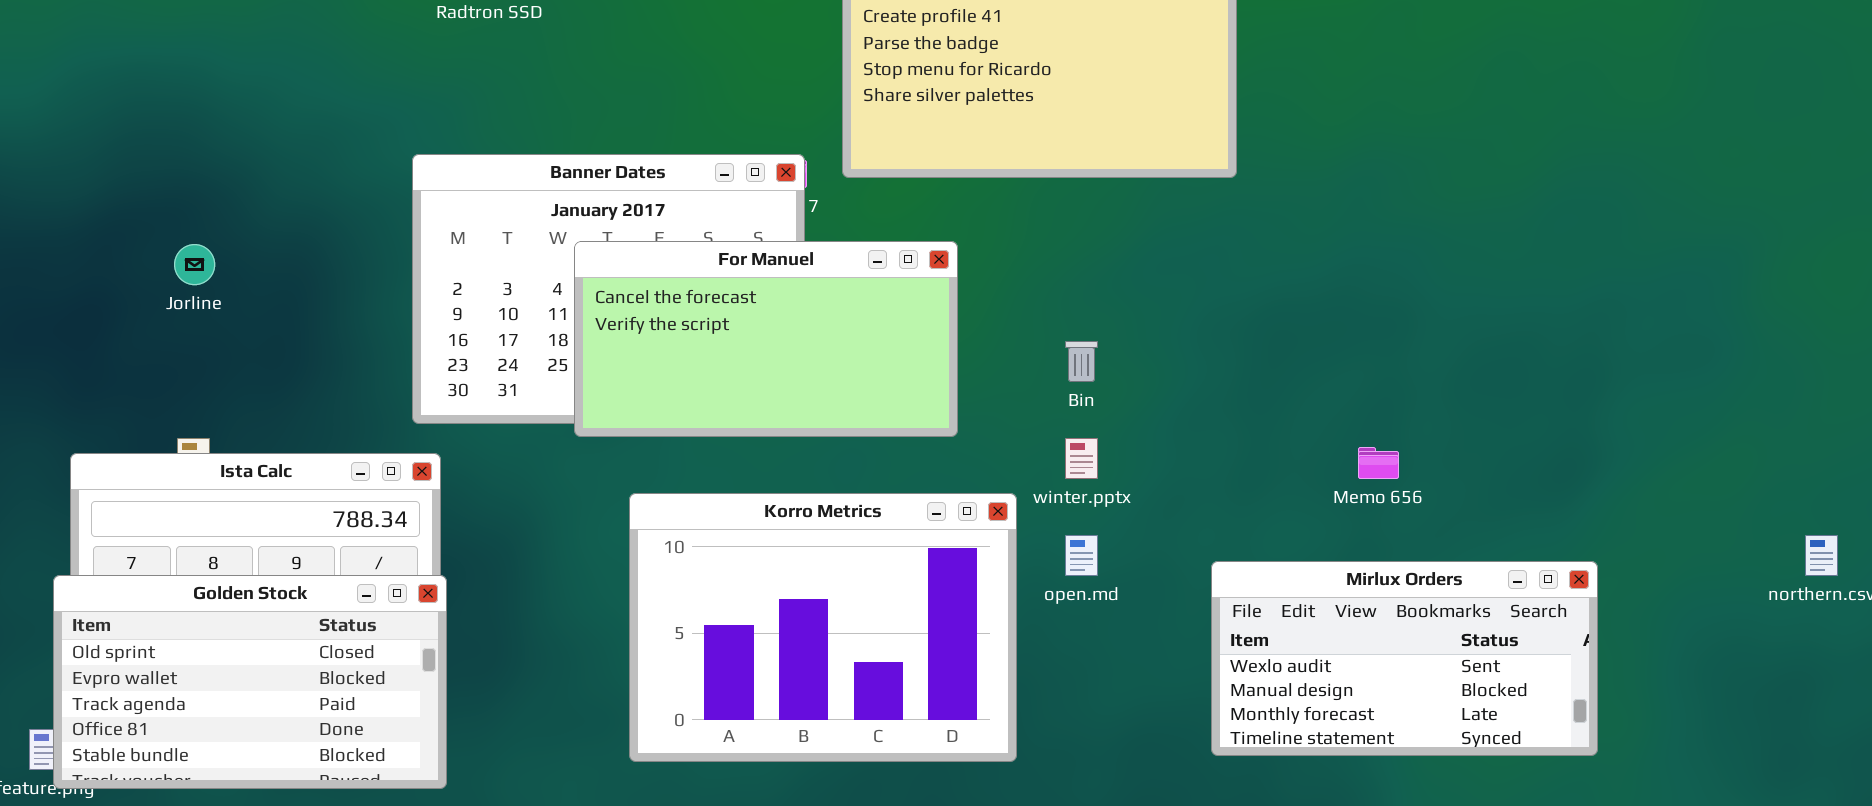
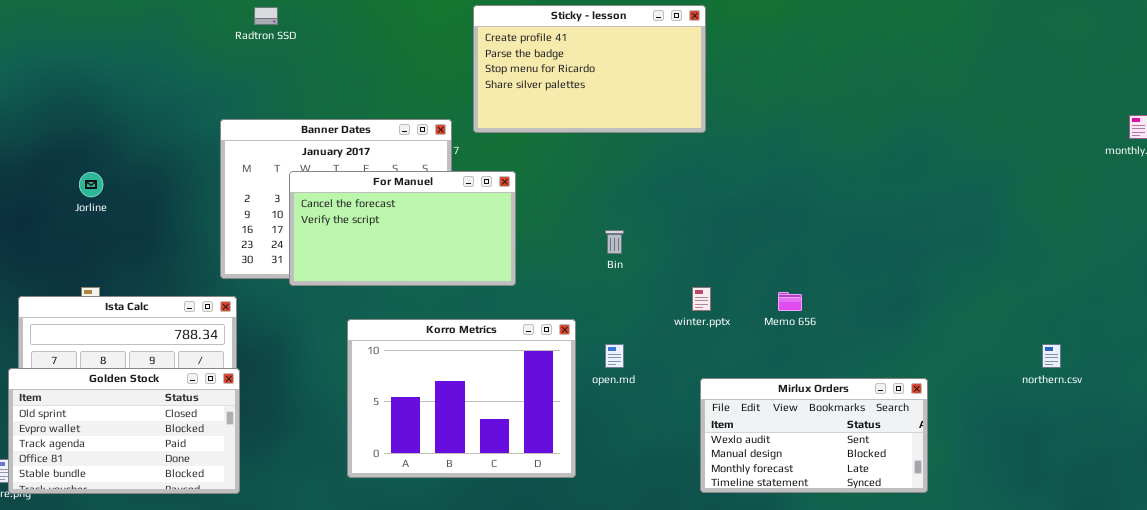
For Manuel: [574,241,958,437] -> [289,171,516,286], moved
winter.pptx: [1065,438,1098,479] -> [692,287,711,311], moved
Mirlux Orders: [1211,561,1598,756] -> [700,378,928,493], moved

